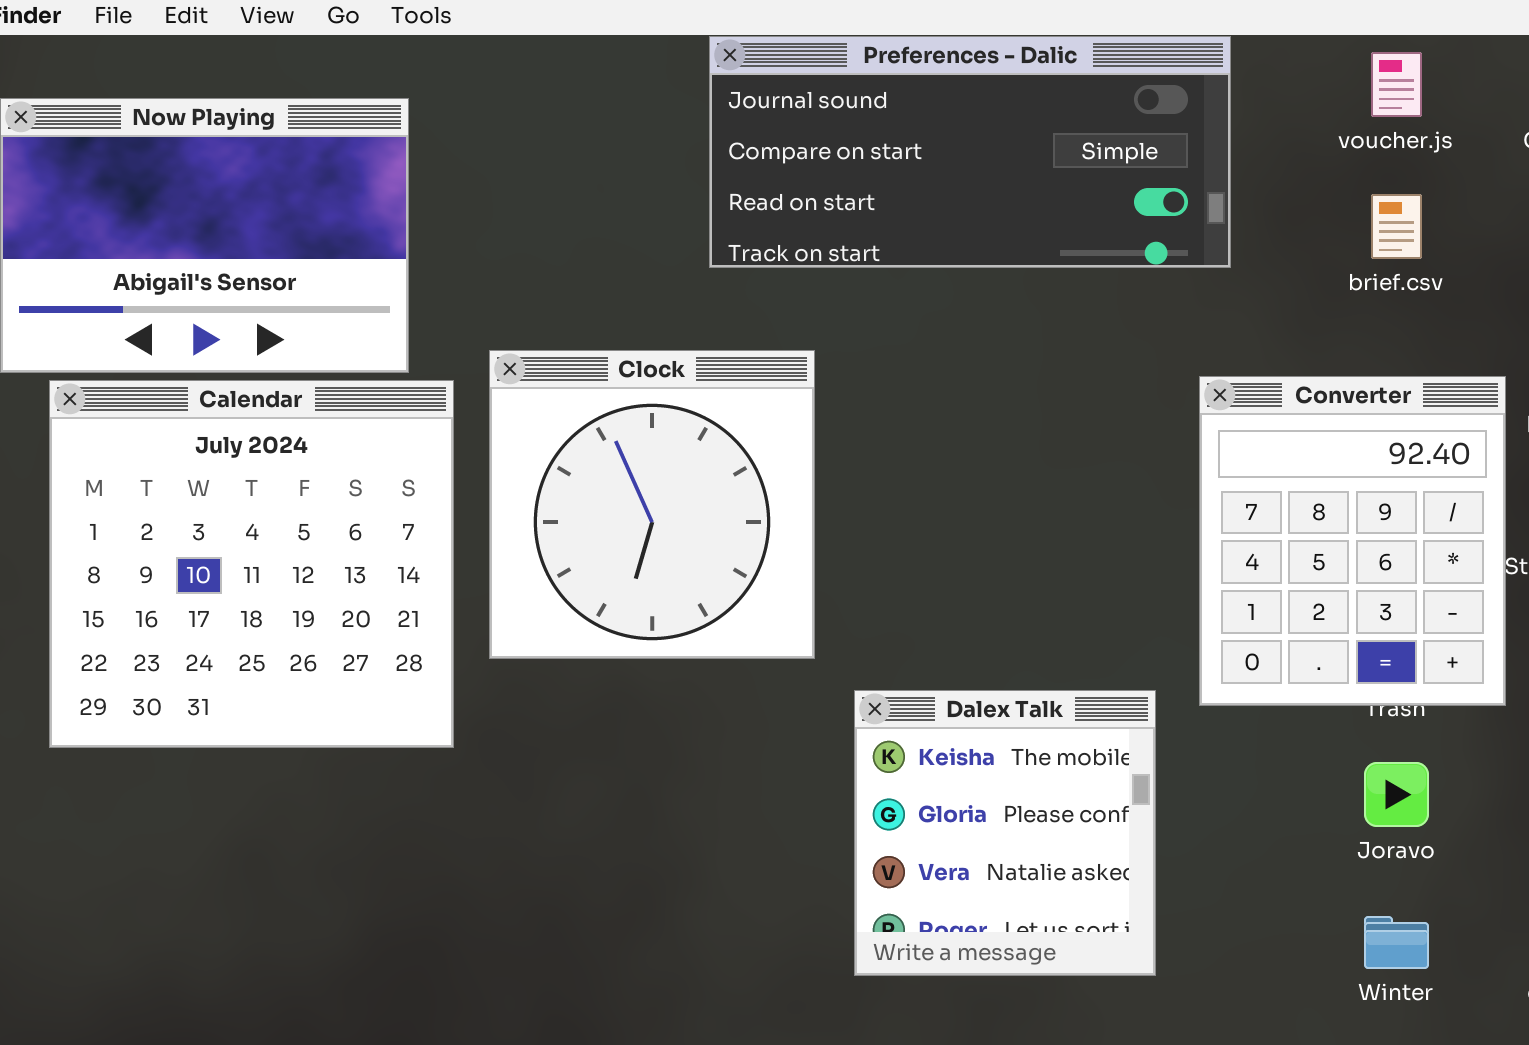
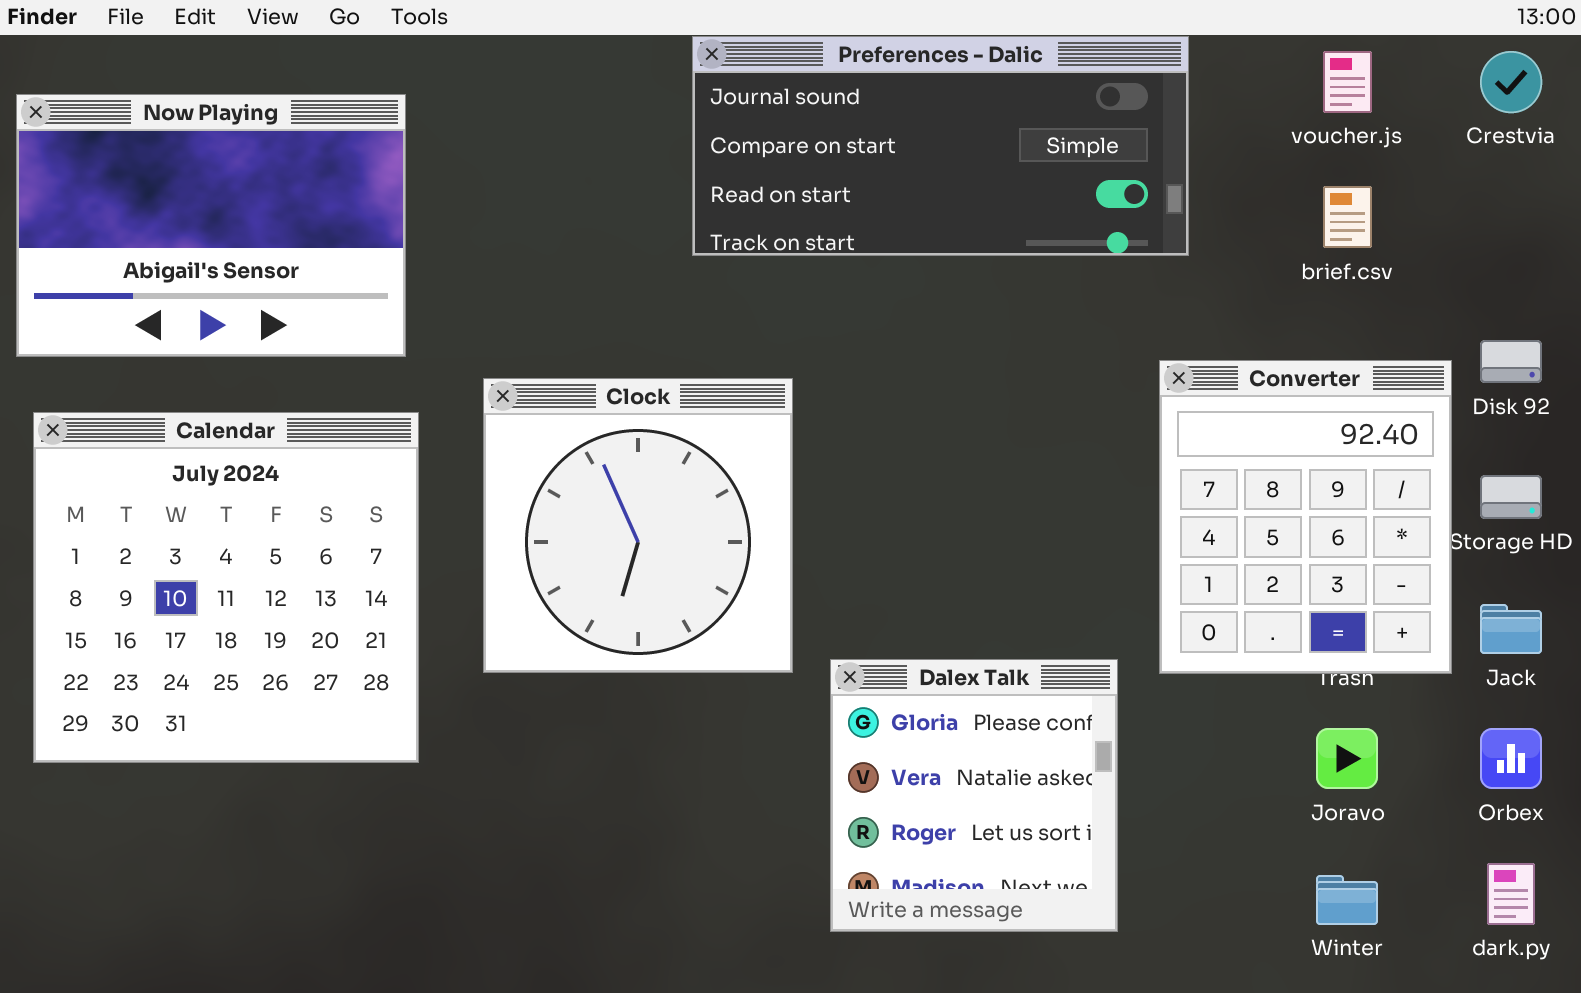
Clock: [489,350,815,659] -> [483,378,793,673], moved
Calendar: [49,380,454,748] -> [33,412,419,763], moved
Dalex Talk: [854,690,1156,976] -> [830,659,1118,932], scrolled down 1 row

